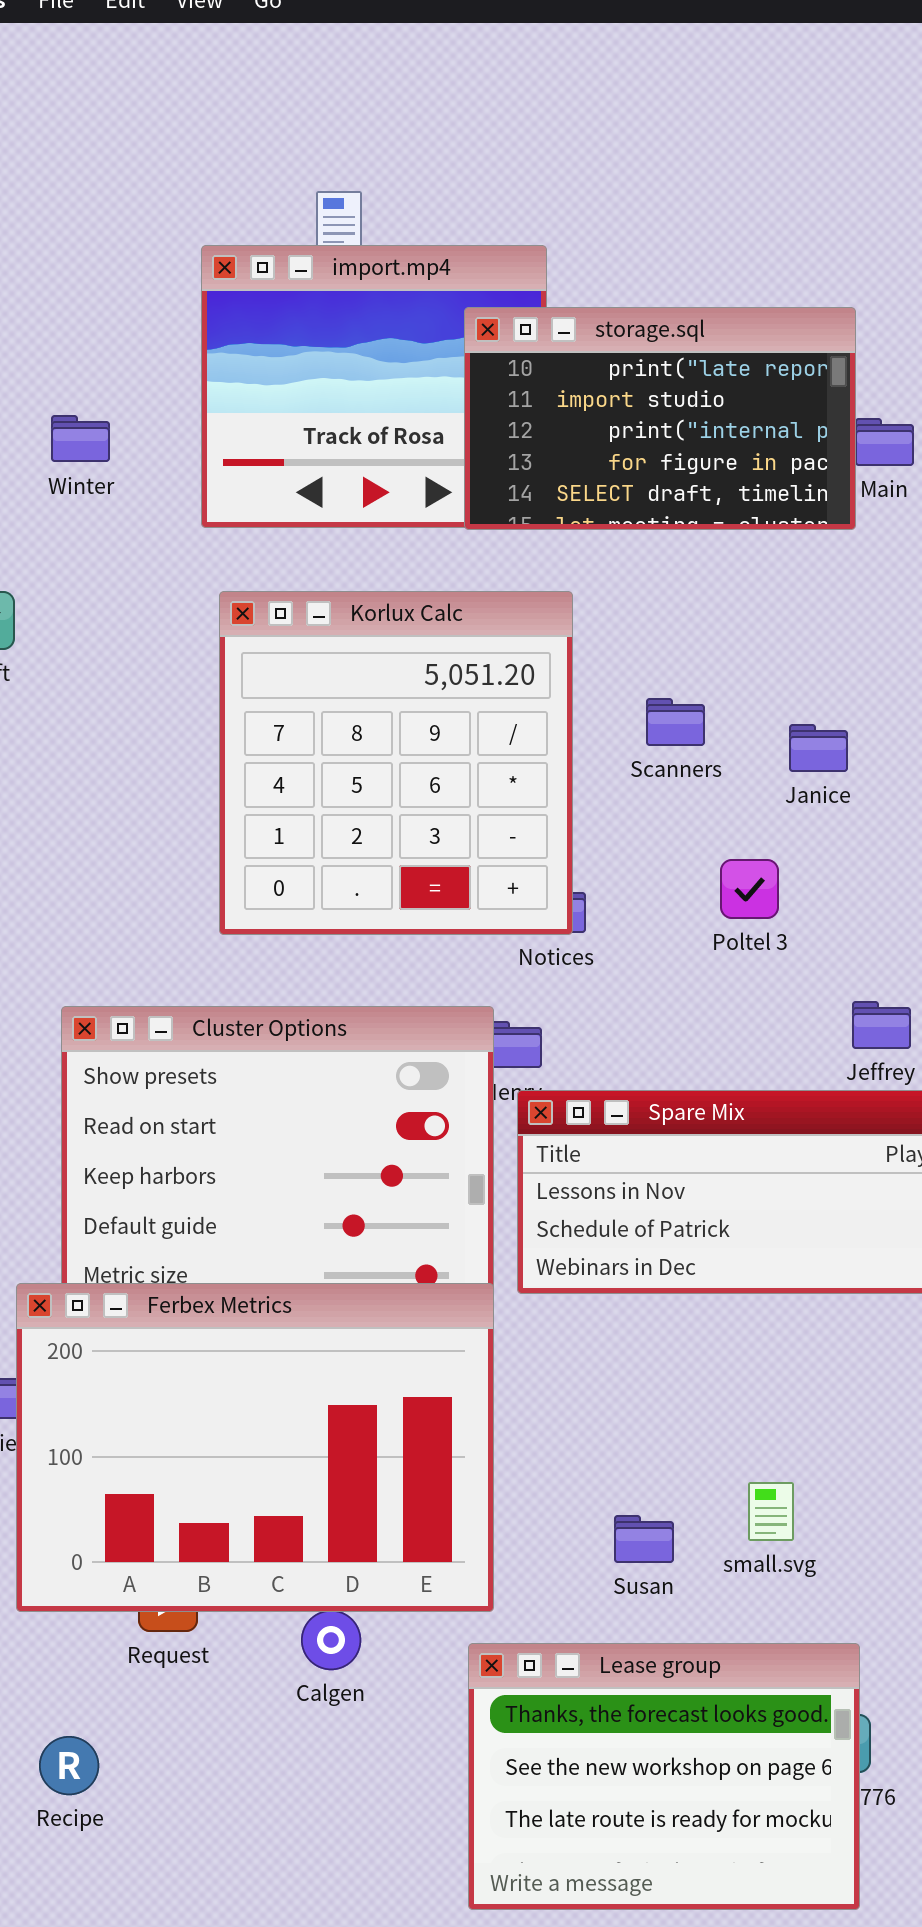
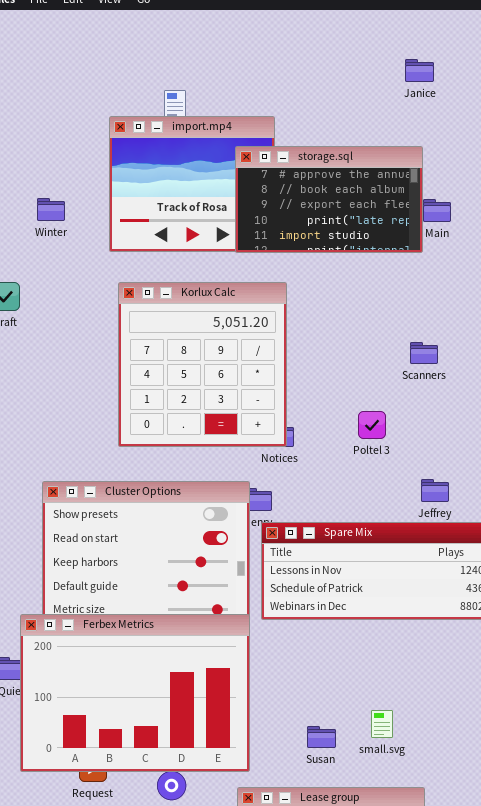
storage.sql: [464,307,856,530] -> [235,146,423,253], scrolled up 3 rows
Scanners: [646,698,705,746] -> [410,342,438,364], moved
Janice: [789,724,848,772] -> [405,59,434,82], moved

